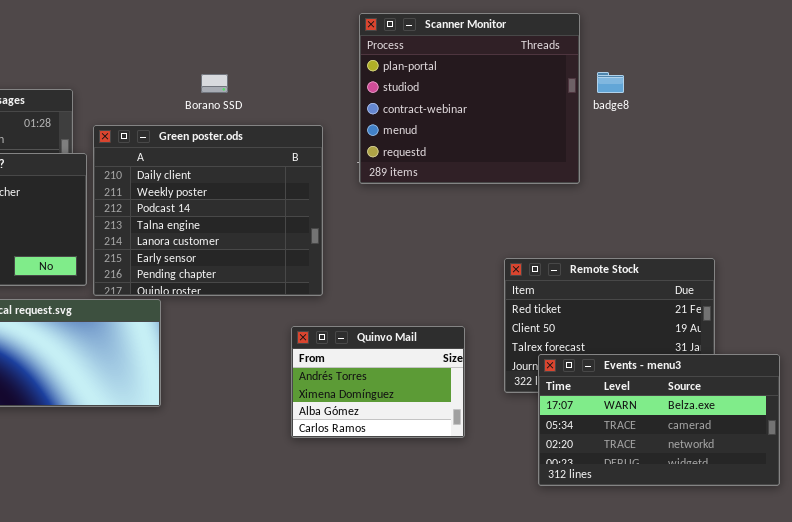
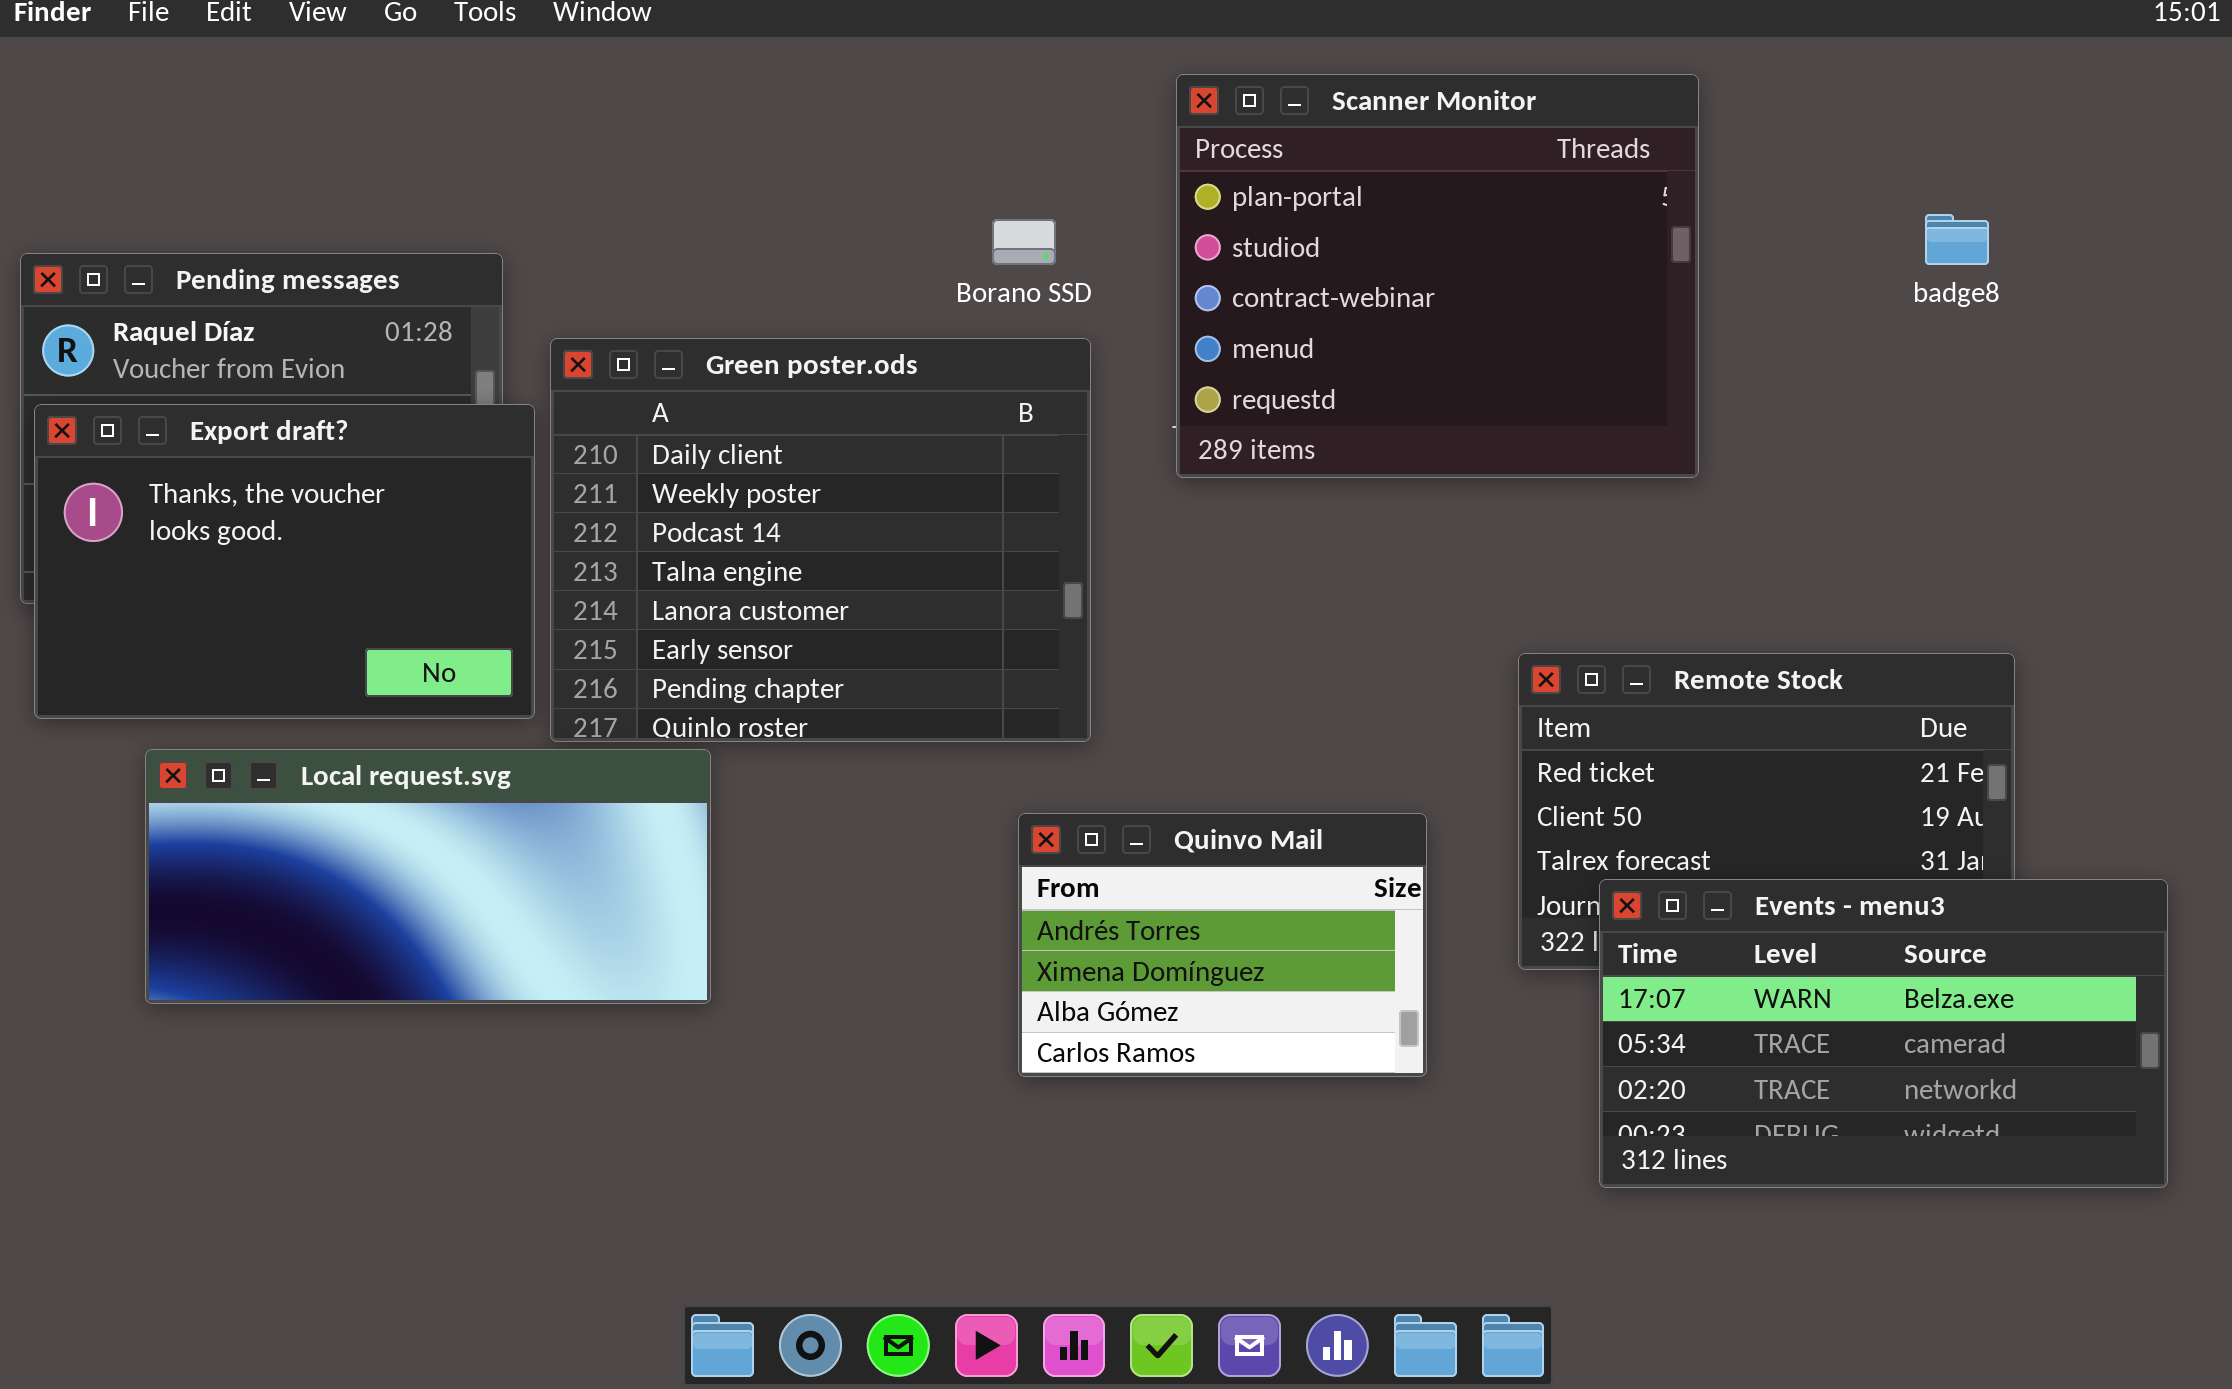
badge8: [597,72,624,93] -> [1925,214,1989,265], moved
Borano SSD: [201,74,228,93] -> [992,219,1056,265], moved

